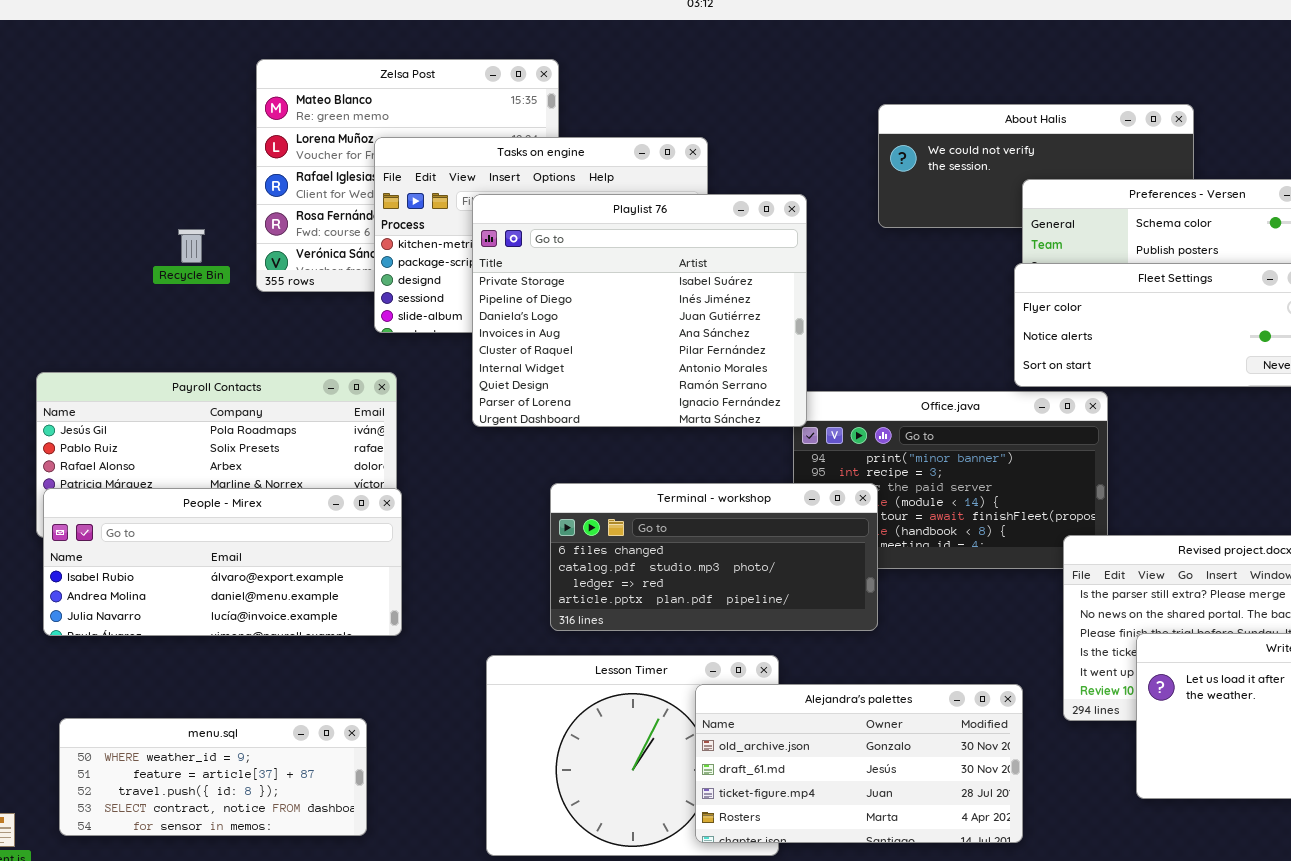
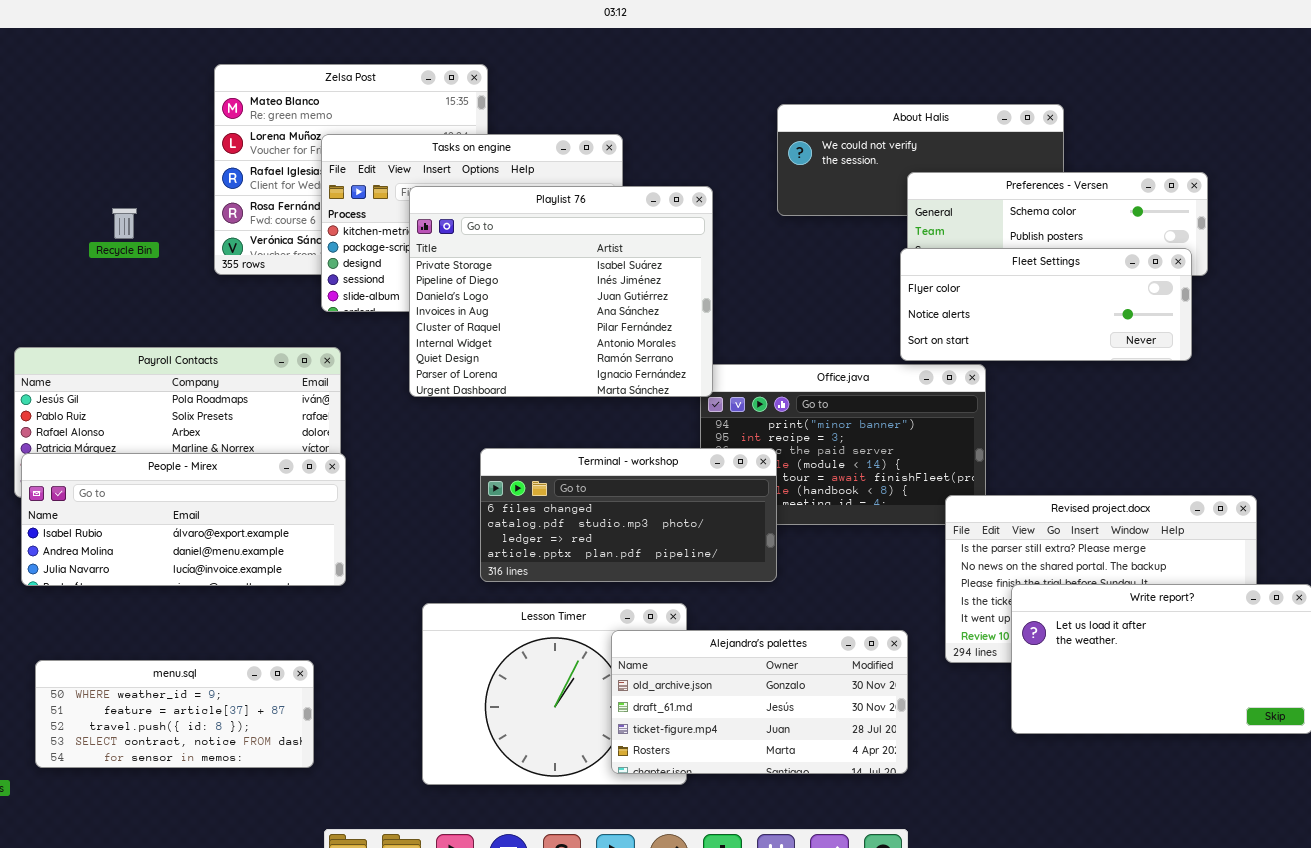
Recycle Bin: [178,229,205,263] -> [112,208,137,239], moved

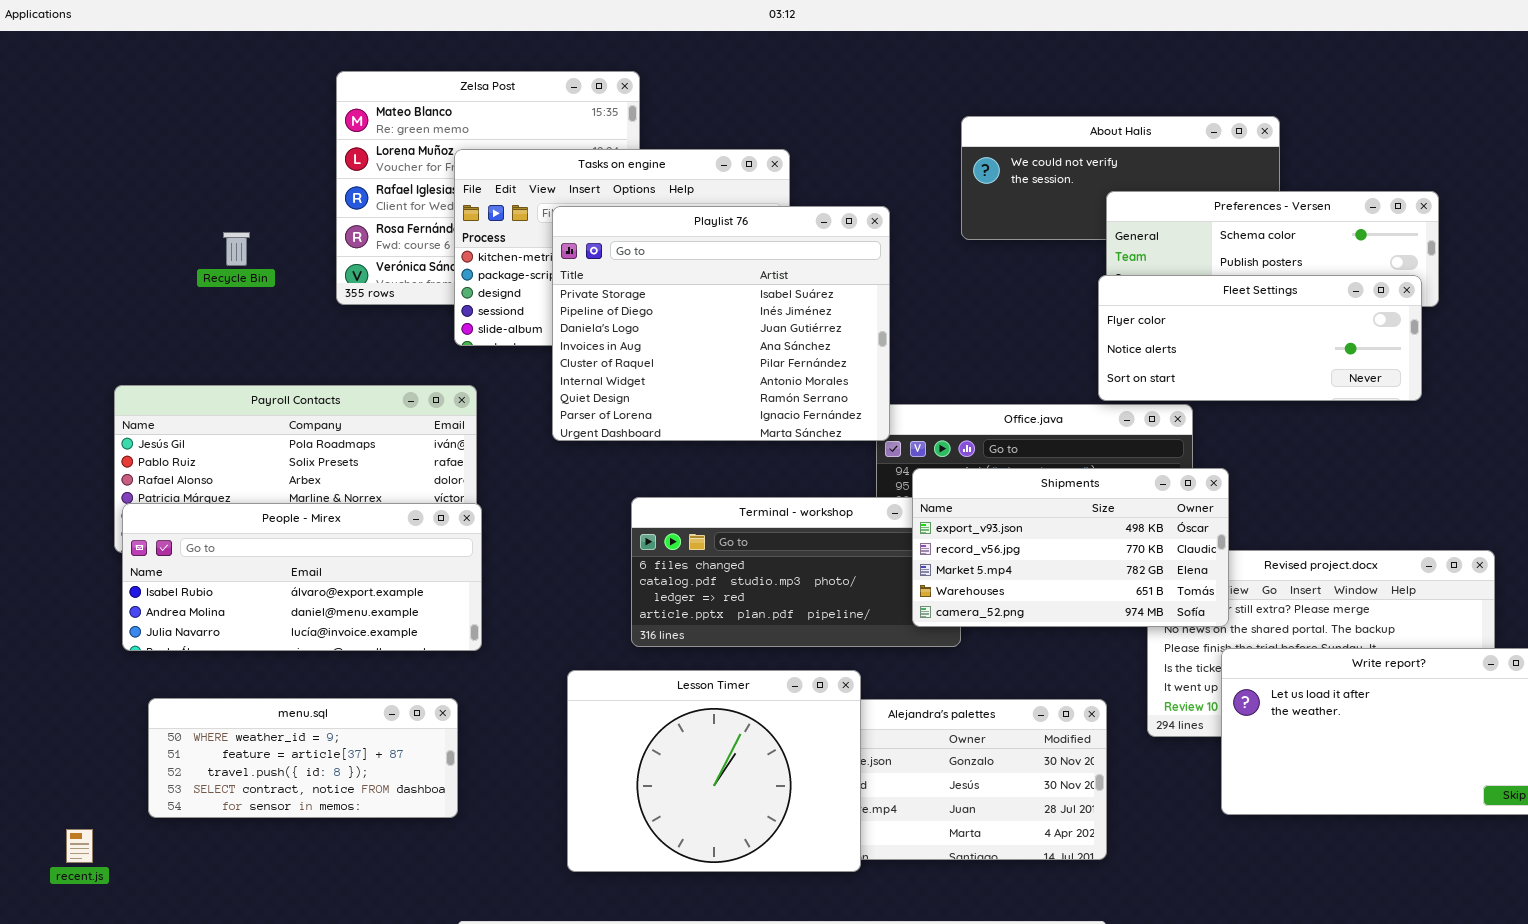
Shipments: none -> [912,468,1229,627], opened
Lesson Timer: [422,603,687,785] -> [567,670,861,872], raised
menu.sql: [35,660,314,768] -> [148,698,458,818], moved

